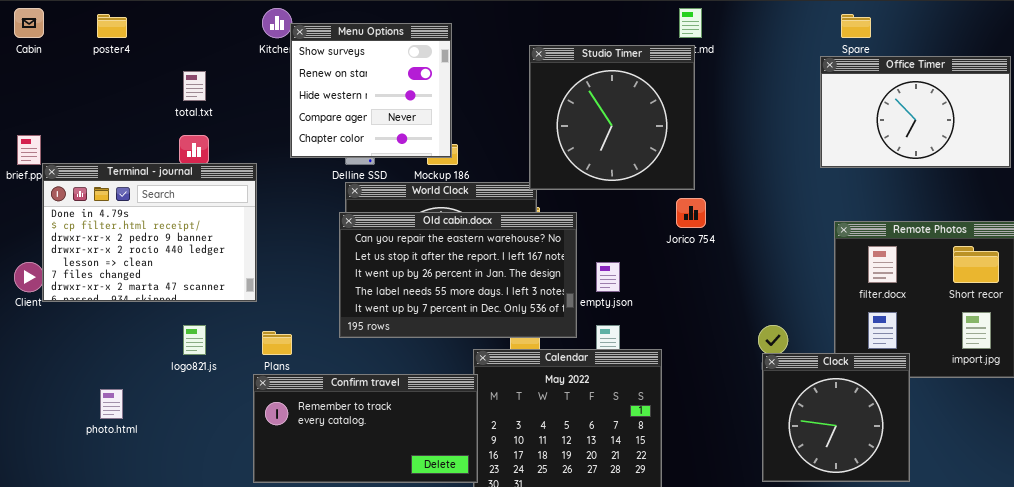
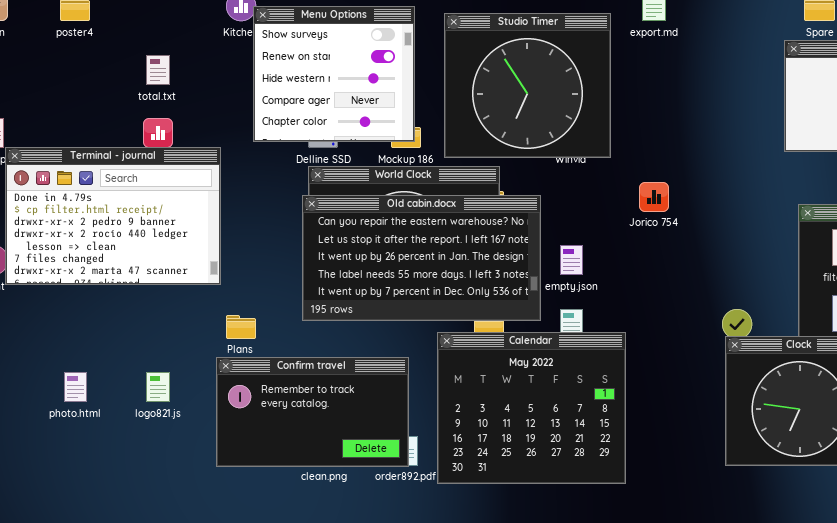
Studio Timer: [529,45,695,190] -> [444,13,611,158], moved
logo821.js: [183,325,206,355] -> [146,372,170,402], moved
Confirm travel: [253,374,478,483] -> [216,357,409,467], resized

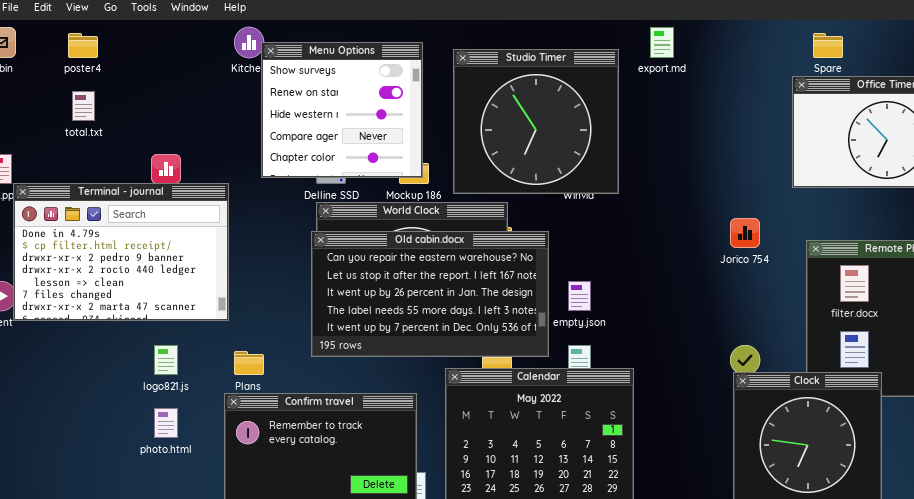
total.txt: [146,55,170,85] -> [72,91,95,121], moved
Jorico 754: [639,182,669,212] -> [730,218,760,248], moved
photo.html: [64,372,87,402] -> [154,408,178,438], moved
logo821.js: [146,372,170,402] -> [154,345,178,375], moved

